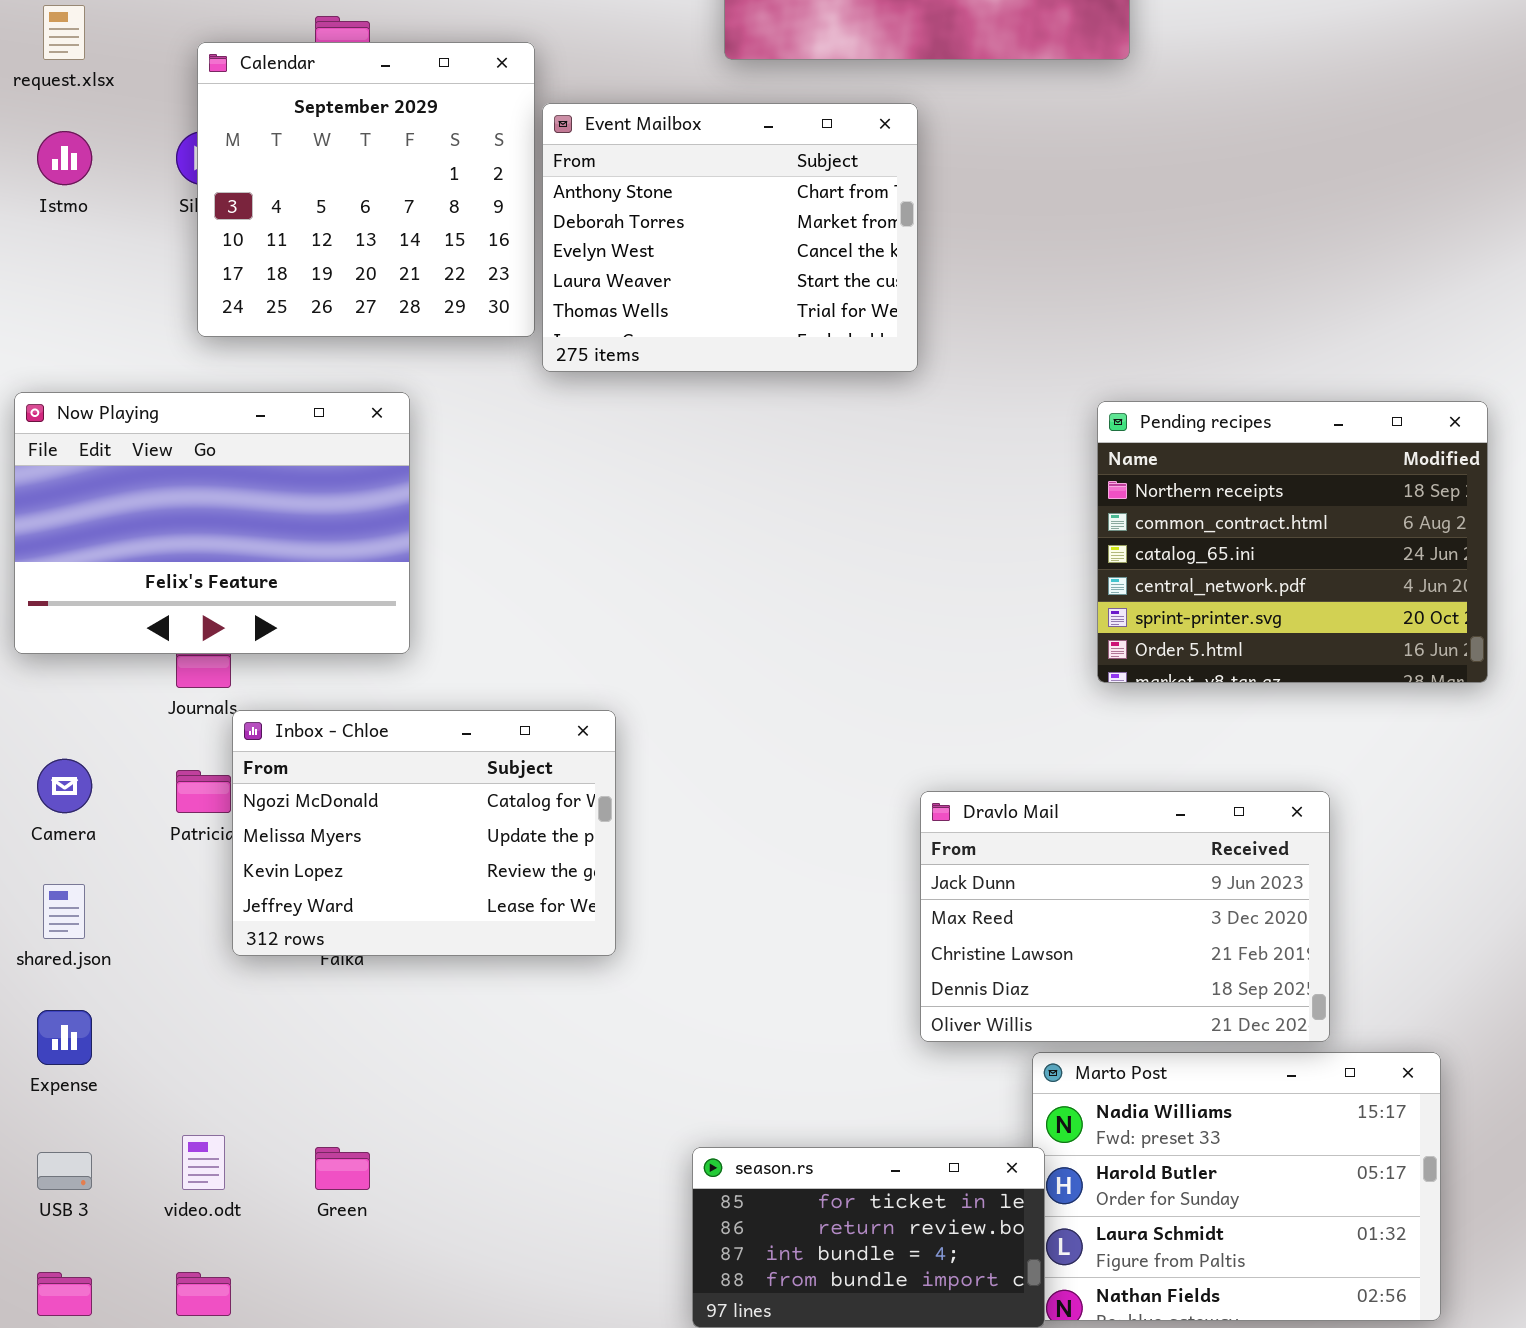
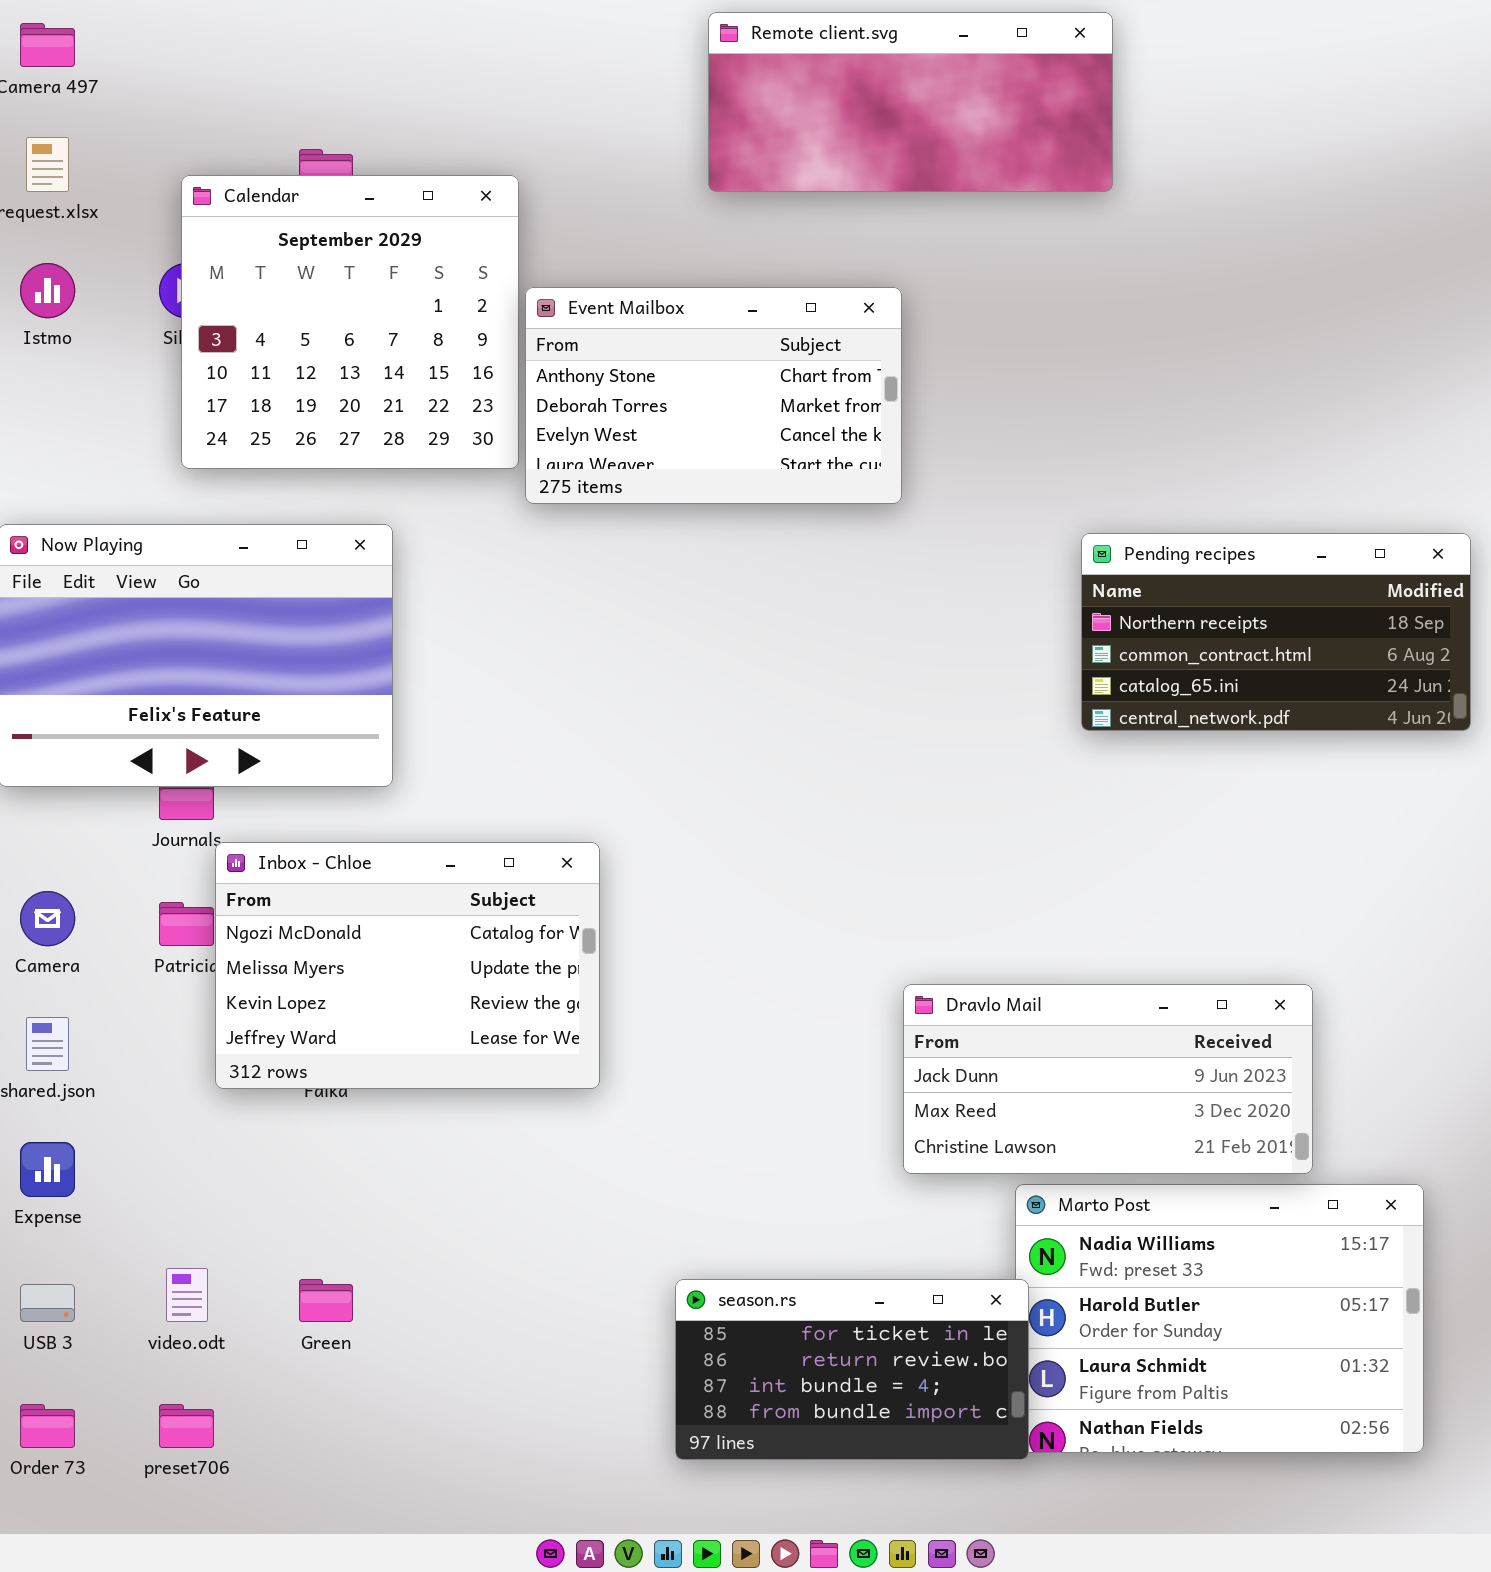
Event Mailbox: [542,103,918,372] -> [525,287,902,504], resized
Pending recipes: [1097,401,1488,683] -> [1081,533,1471,731], resized
Dravlo Mail: [920,791,1330,1042] -> [903,984,1313,1174], resized

